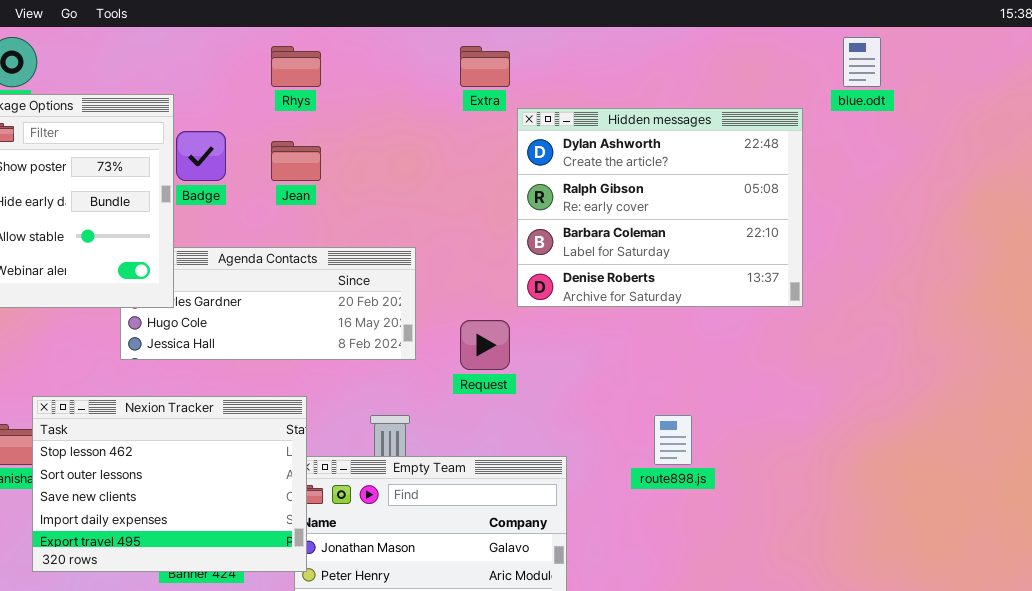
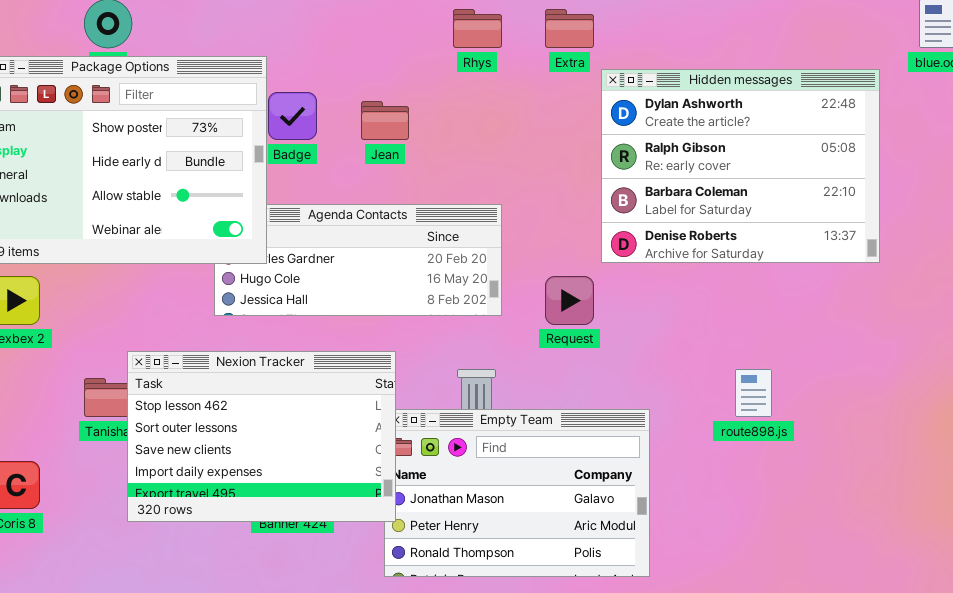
Rhys: [271,46,321,87] -> [453,9,502,48], moved

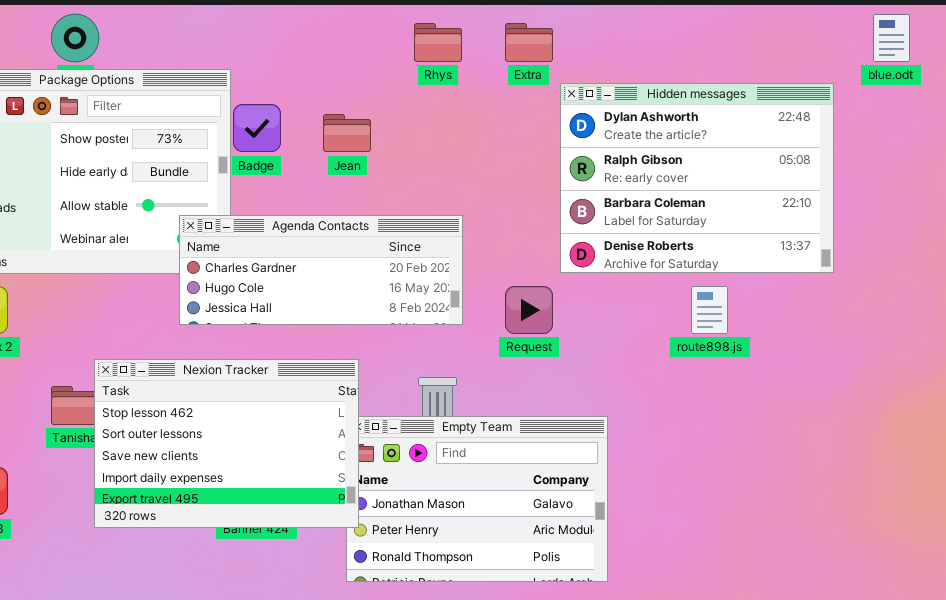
Agenda Contacts: [214,204,502,316] -> [179,215,463,325], raised
route898.js: [735,369,772,417] -> [691,286,728,334], moved

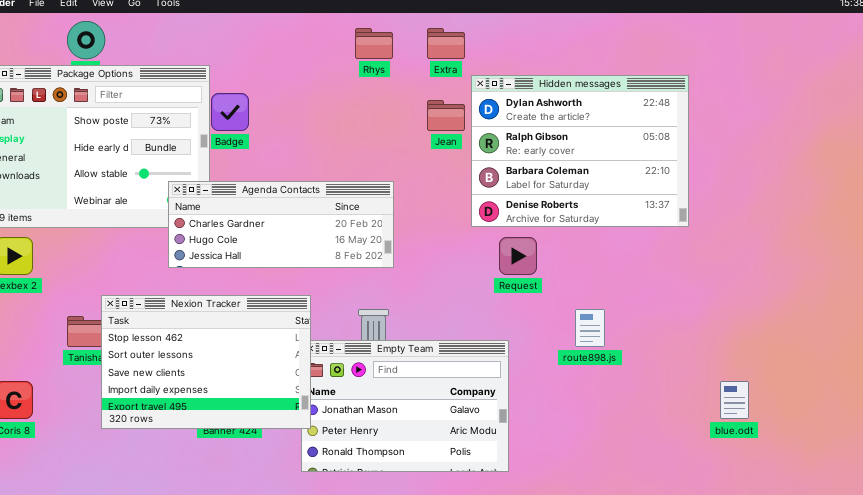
blue.odt: [873,14,910,62] -> [720,381,749,419], moved
Jean: [323,114,371,152] -> [427,100,465,131], moved
Request: [505,286,553,334] -> [499,237,537,275], moved
route898.js: [691,286,728,334] -> [575,309,605,347], moved

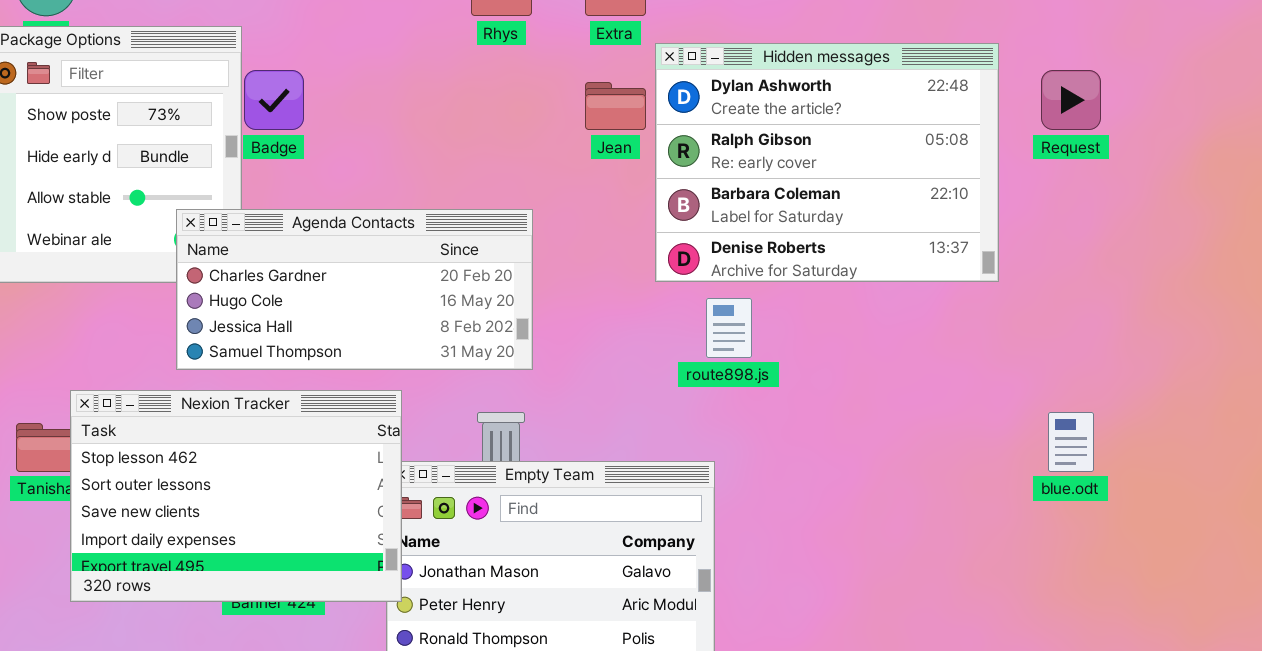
Agenda Contacts: [168,181,394,268] -> [176,209,533,370], resized
Request: [499,237,537,275] -> [1041,70,1101,130], moved
route898.js: [575,309,605,347] -> [706,298,752,358], moved
blue.odt: [720,381,749,419] -> [1048,412,1094,472], moved

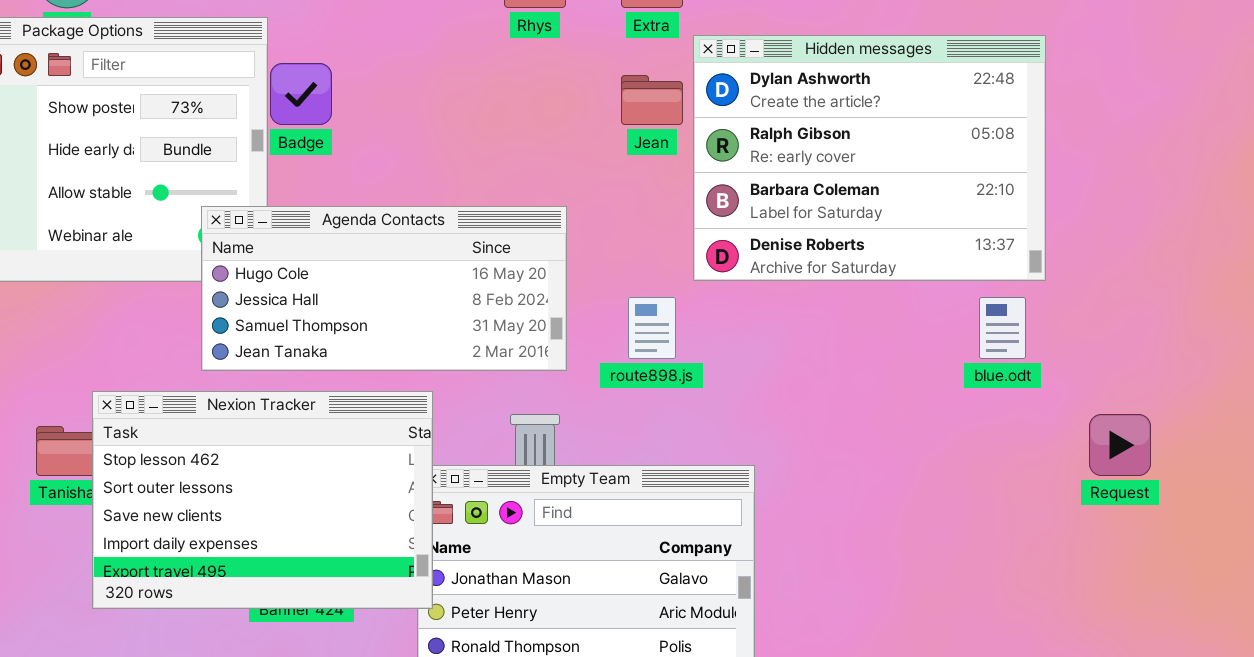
Request: [1041,70,1101,130] -> [1089,414,1151,476], moved
Agenda Contacts: [176,209,533,370] -> [201,206,567,371], scrolled down 1 row
route898.js: [706,298,752,358] -> [628,297,676,359], moved
blue.odt: [1048,412,1094,472] -> [979,297,1026,359], moved

